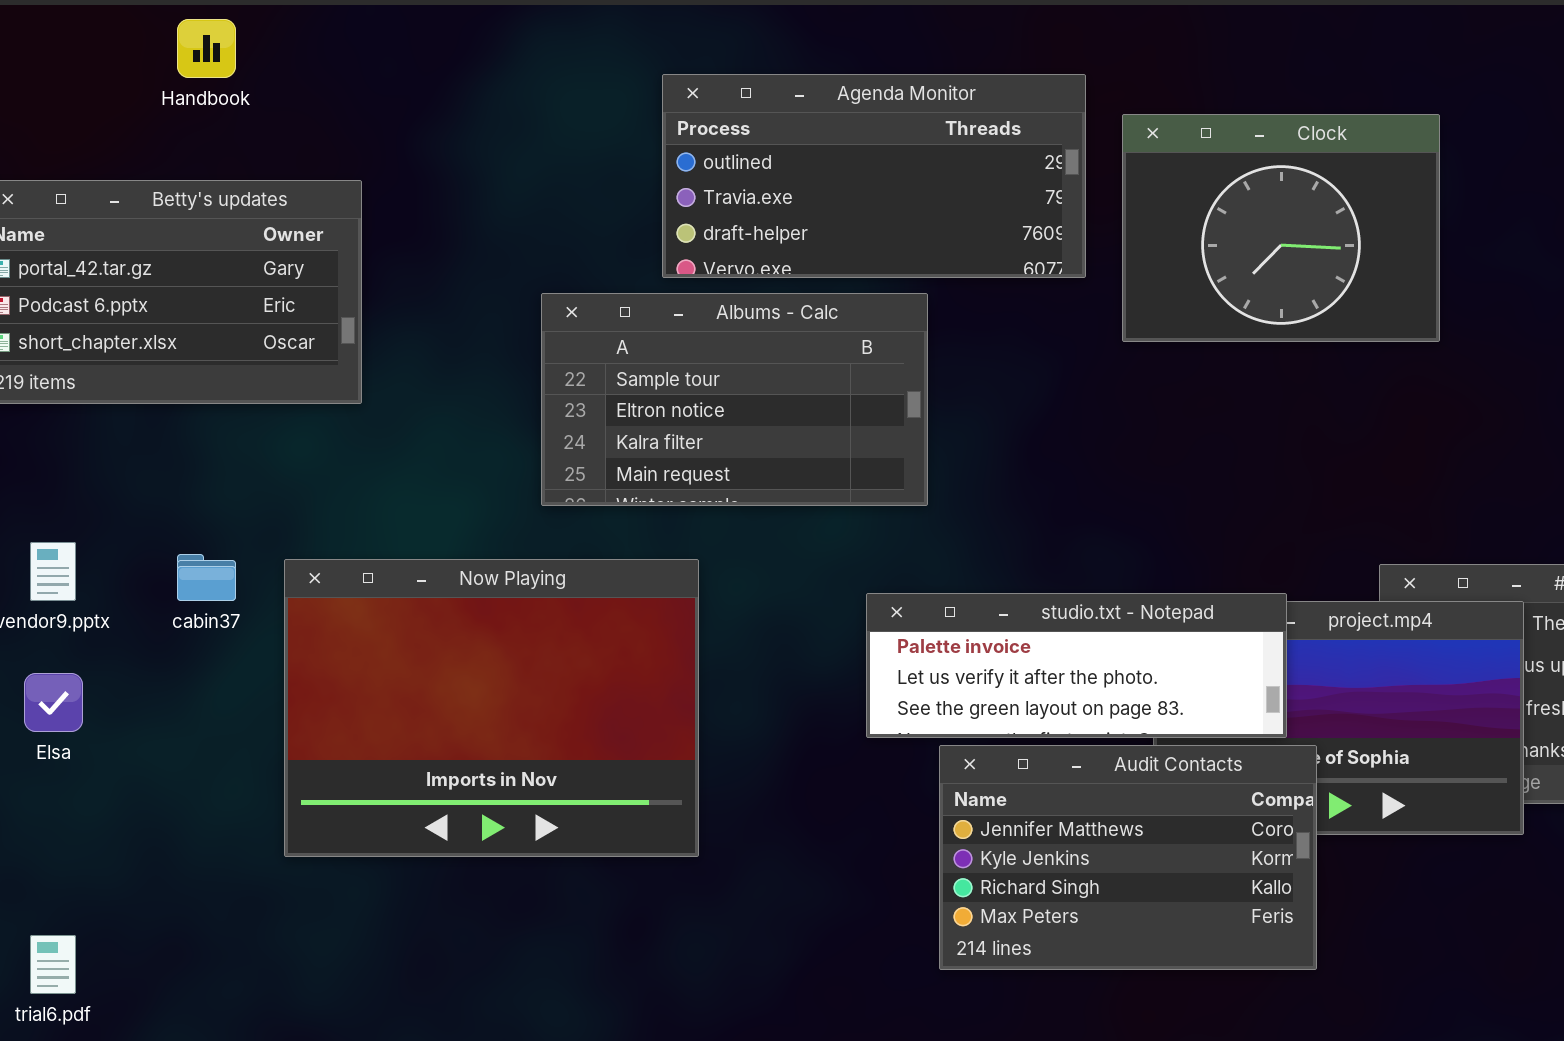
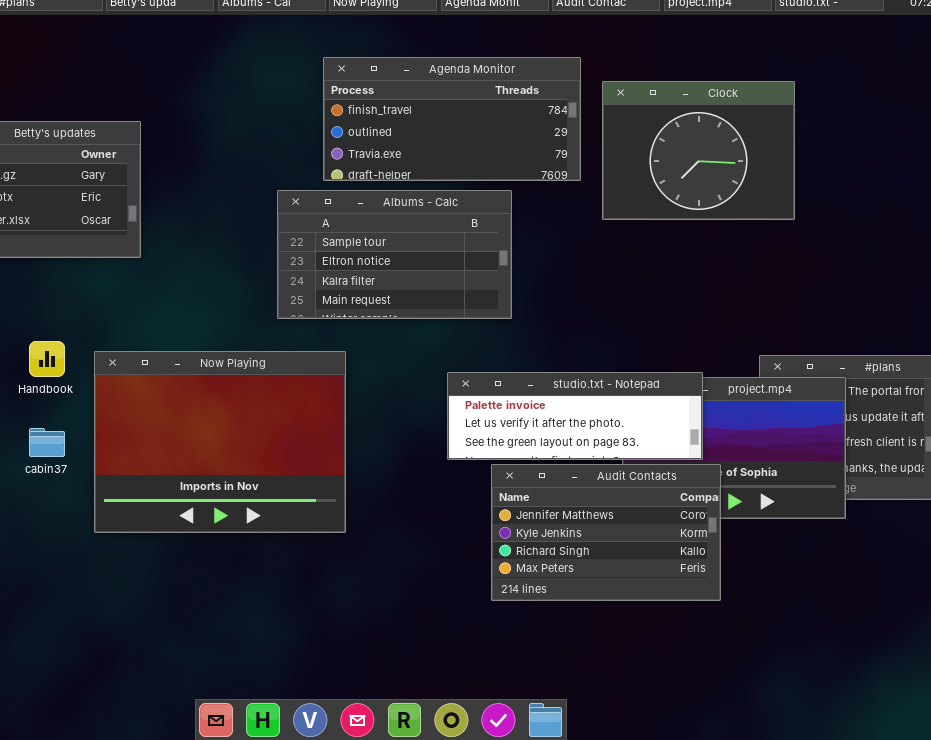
Handbook: [177,19,236,78] -> [29,341,65,377], moved
Agenda Monitor: [662,74,1086,278] -> [323,57,581,181], scrolled up 1 row
Albums - Calc: [541,293,928,506] -> [277,190,512,319], moved
cabin37: [177,554,236,601] -> [29,428,65,457], moved

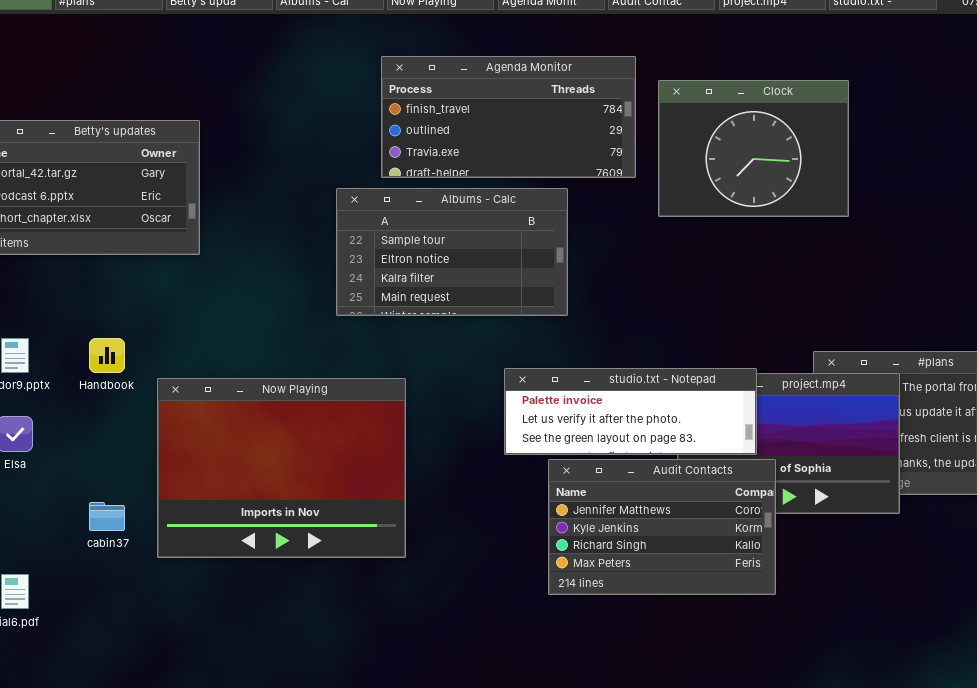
Now Playing: [94,351,346,533] -> [157,378,406,558], moved
cabin37: [29,428,65,457] -> [89,502,125,531], moved

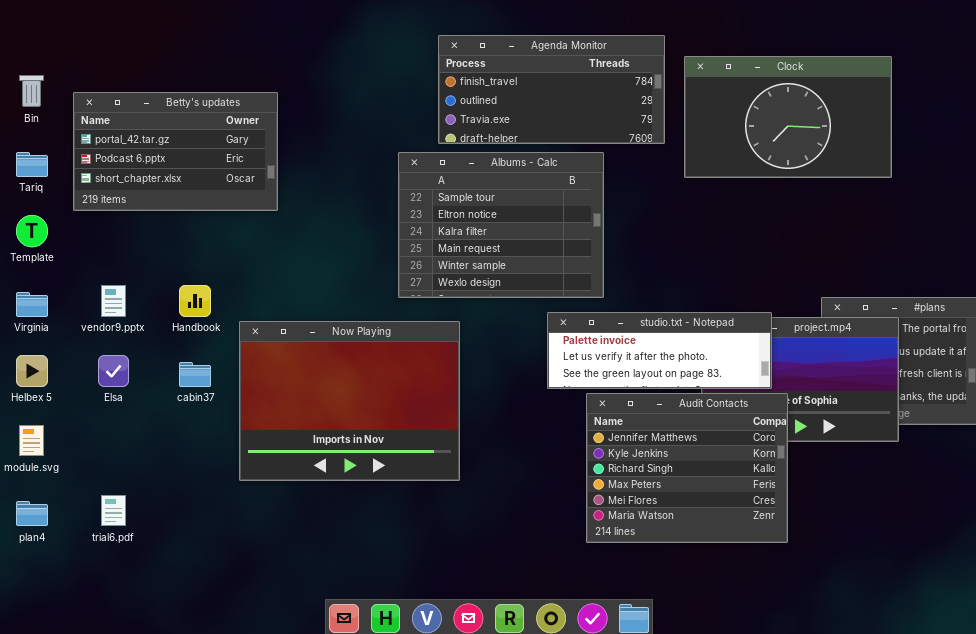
Clock: [658,80,849,217] -> [684,56,892,178], resized
Albums - Calc: [336,188,568,316] -> [398,152,604,298], resized
Audit Contacts: [548,459,776,595] -> [586,393,788,543], resized
cabin37: [89,502,125,531] -> [179,362,211,387], moved

